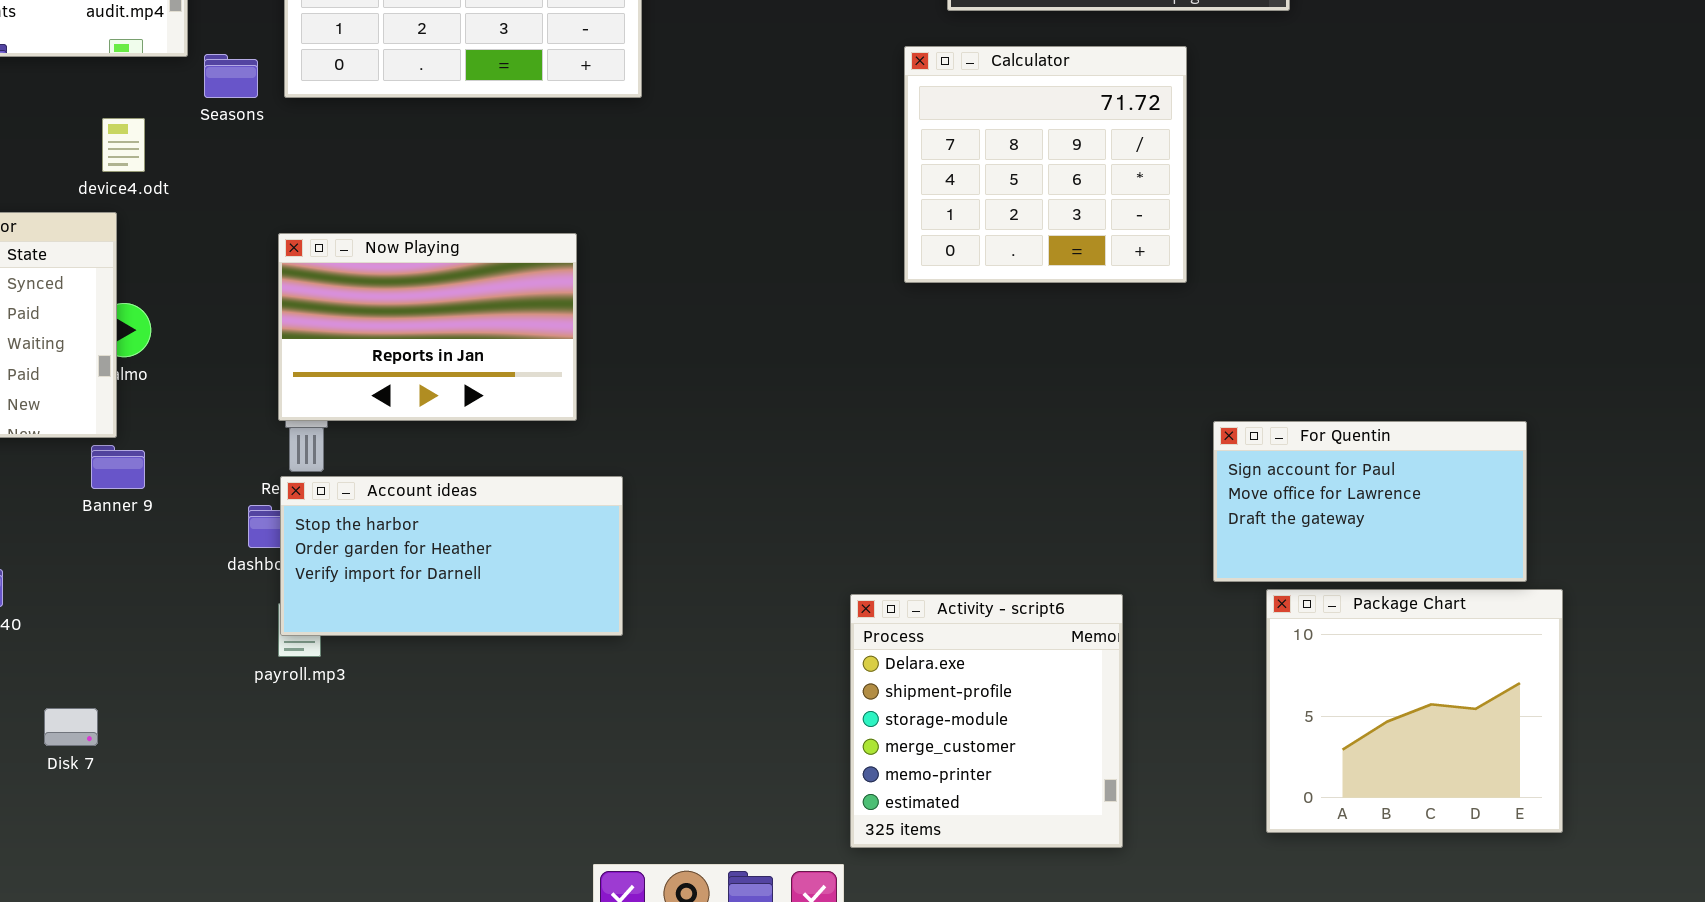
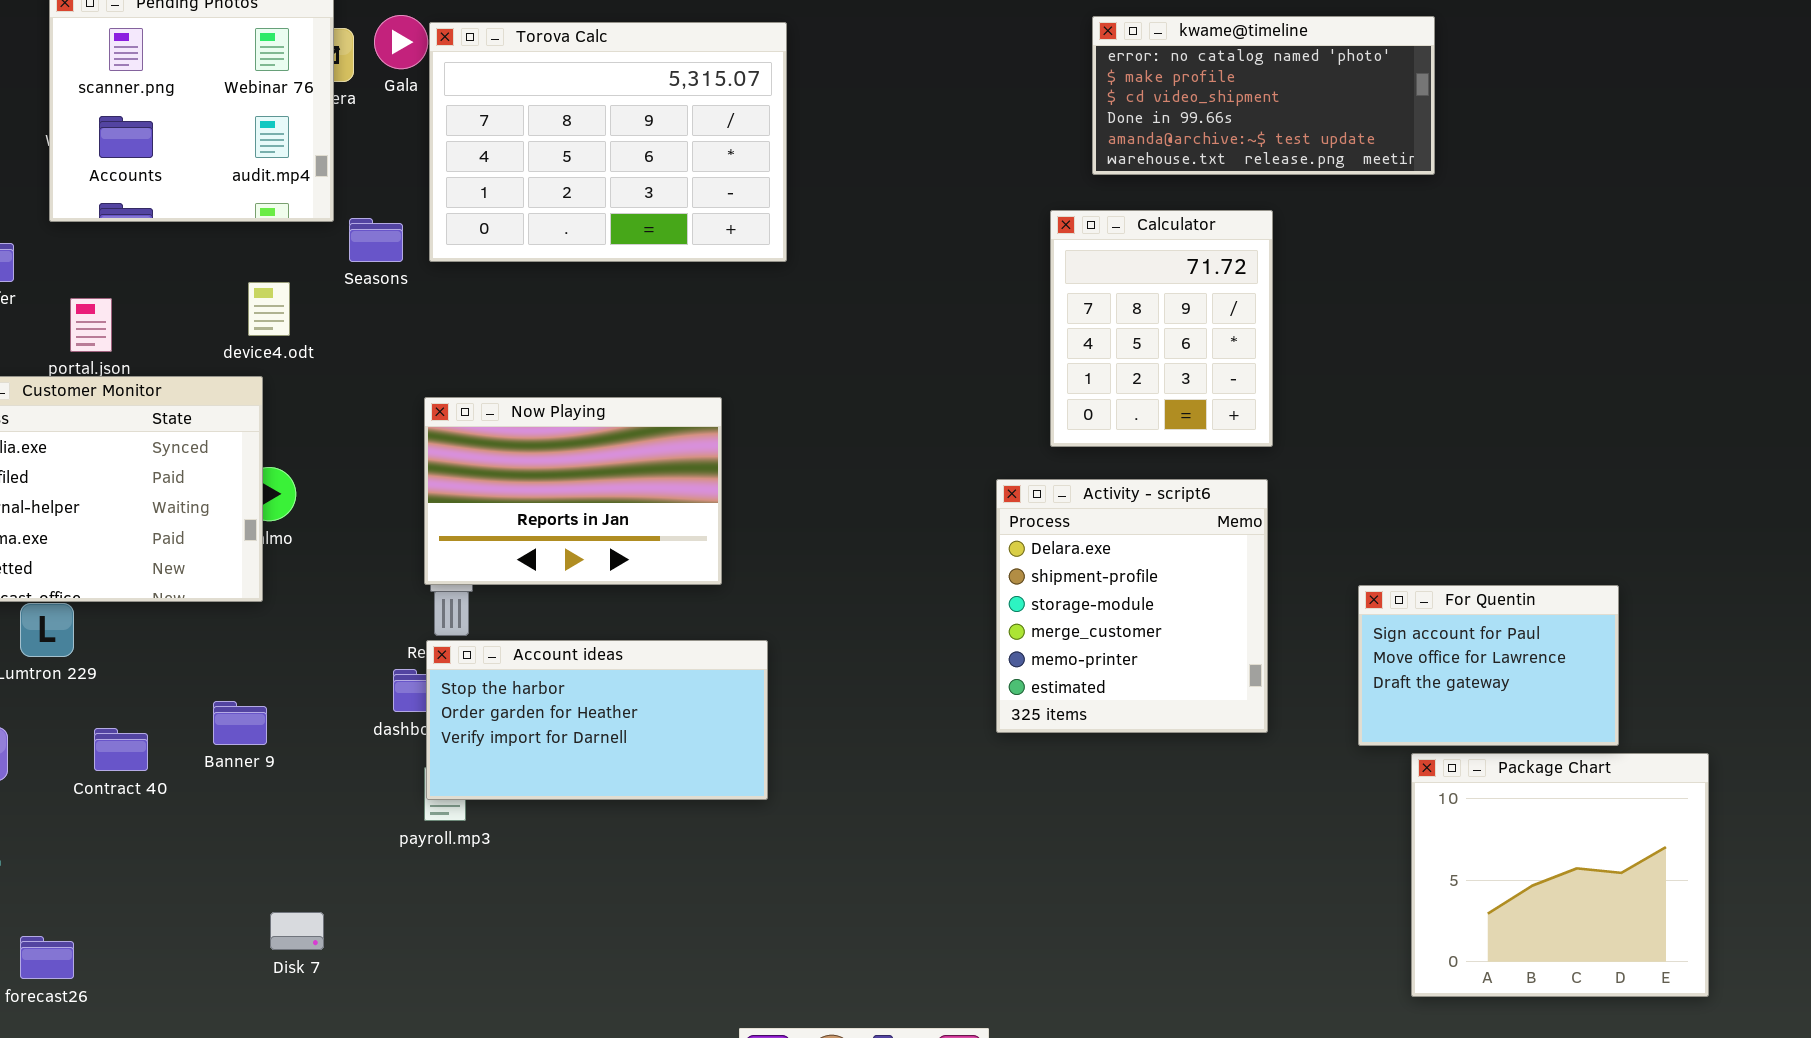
Calculator: [904,46,1187,283] -> [1050,210,1273,447], resized
For Quentin: [1213,421,1527,582] -> [1358,585,1619,746], resized
Banner 9: [91,445,145,489] -> [213,701,267,745], moved
Activity - script6: [850,594,1123,848] -> [996,479,1268,733], moved
Disk 7: [44,708,98,746] -> [270,912,324,950], moved

